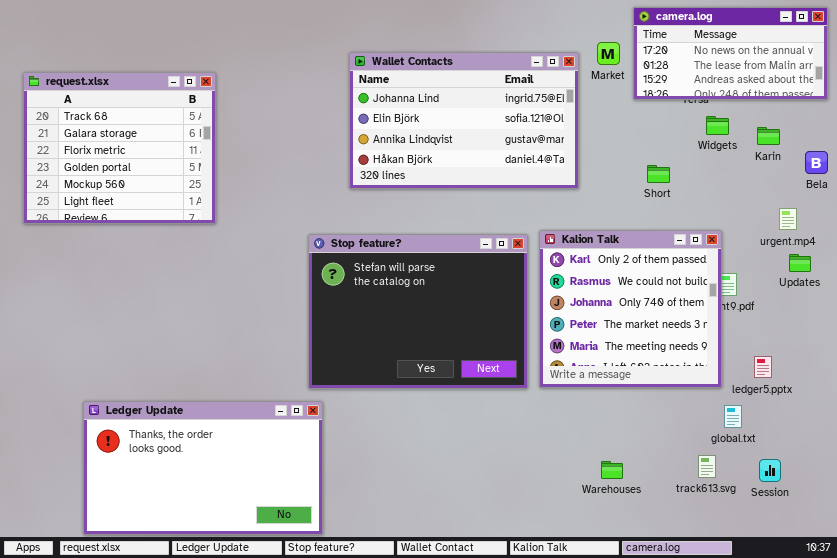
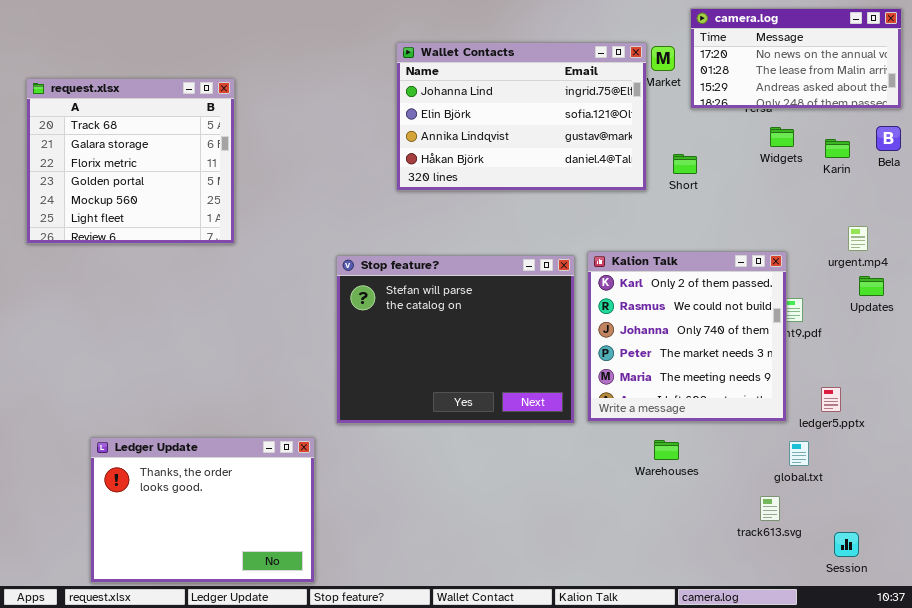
Wallet Contacts: [349,52,579,189] -> [396,42,647,191], moved
Bela: [805,151,828,174] -> [876,126,901,151], moved
Short: [647,165,670,183] -> [673,154,697,174], moved
Ledger Update: [83,401,323,535] -> [90,437,315,583], resized
Session: [759,459,781,482] -> [834,532,859,557], moved
Warehouses: [601,461,623,479] -> [654,440,679,460], moved

